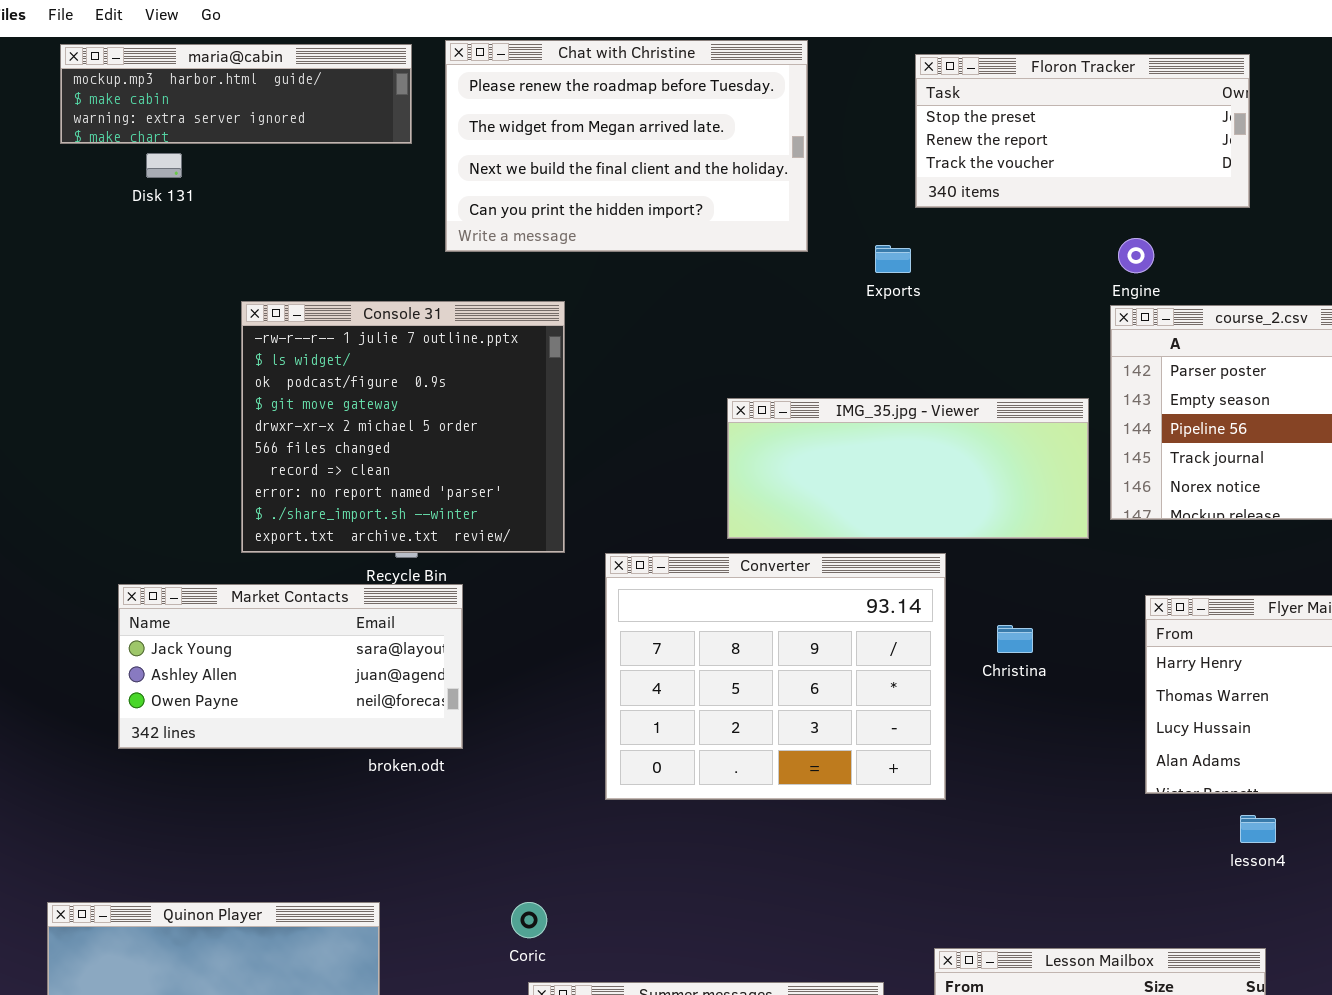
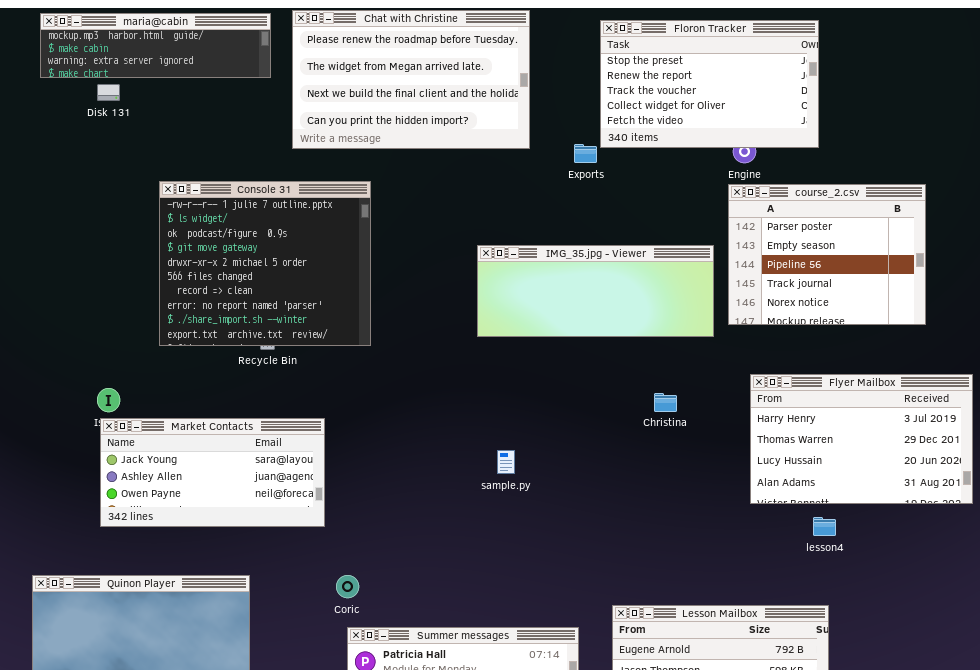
Floron Tracker: [915,54,1250,208] -> [600,20,819,148], resized
Converter: [605,553,946,800] -> none, closed
Market Contacts: [118,584,463,749] -> [100,418,325,527], moved

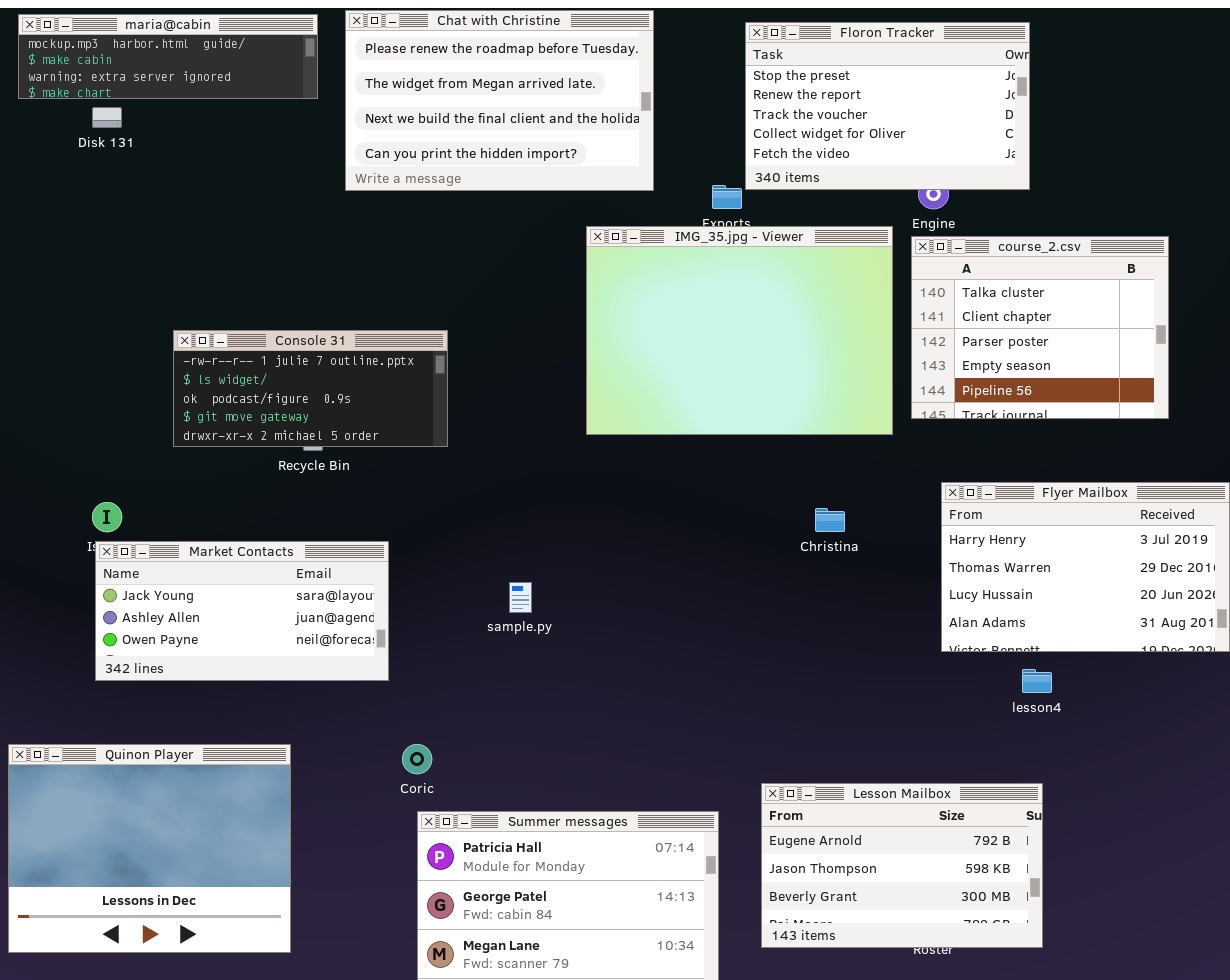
Console 31: [159,181,371,346] -> [173,330,448,447], resized
course_2.csv: [728,184,926,325] -> [911,236,1169,419], scrolled up 2 rows
IMG_35.jpg - Viewer: [477,245,714,337] -> [586,226,893,435], resized
sample.py: [497,450,515,474] -> [509,582,532,613], moved

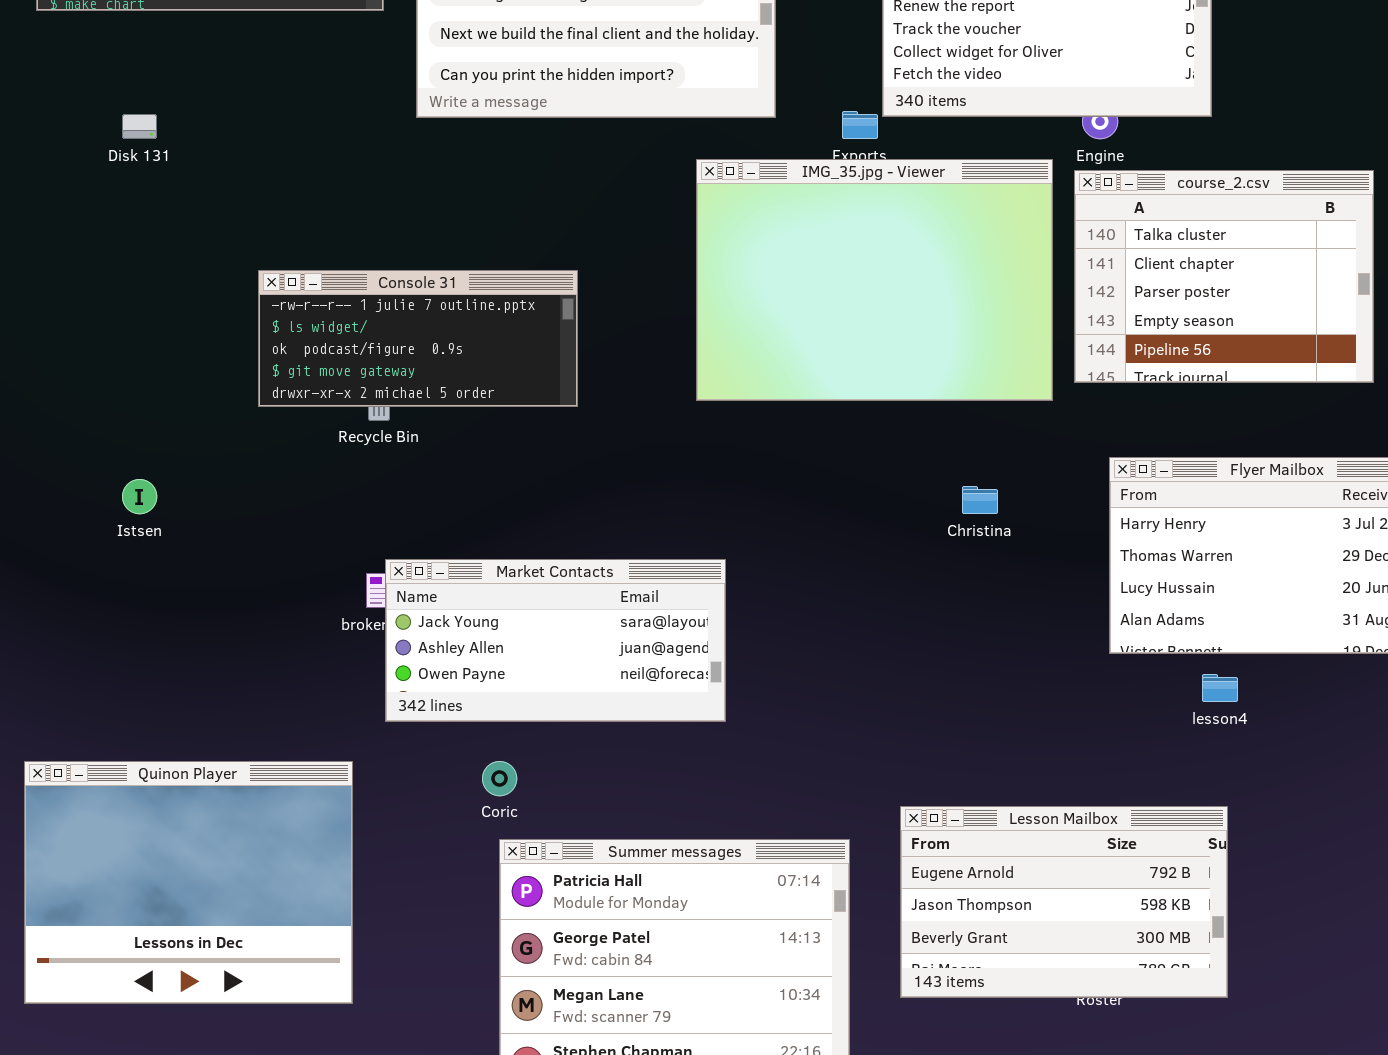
Disk 131: [92,107,122,128] -> [122,114,157,139], moved
Console 31: [173,330,448,447] -> [258,270,578,407], moved
Market Contacts: [95,541,389,681] -> [385,559,726,722], moved

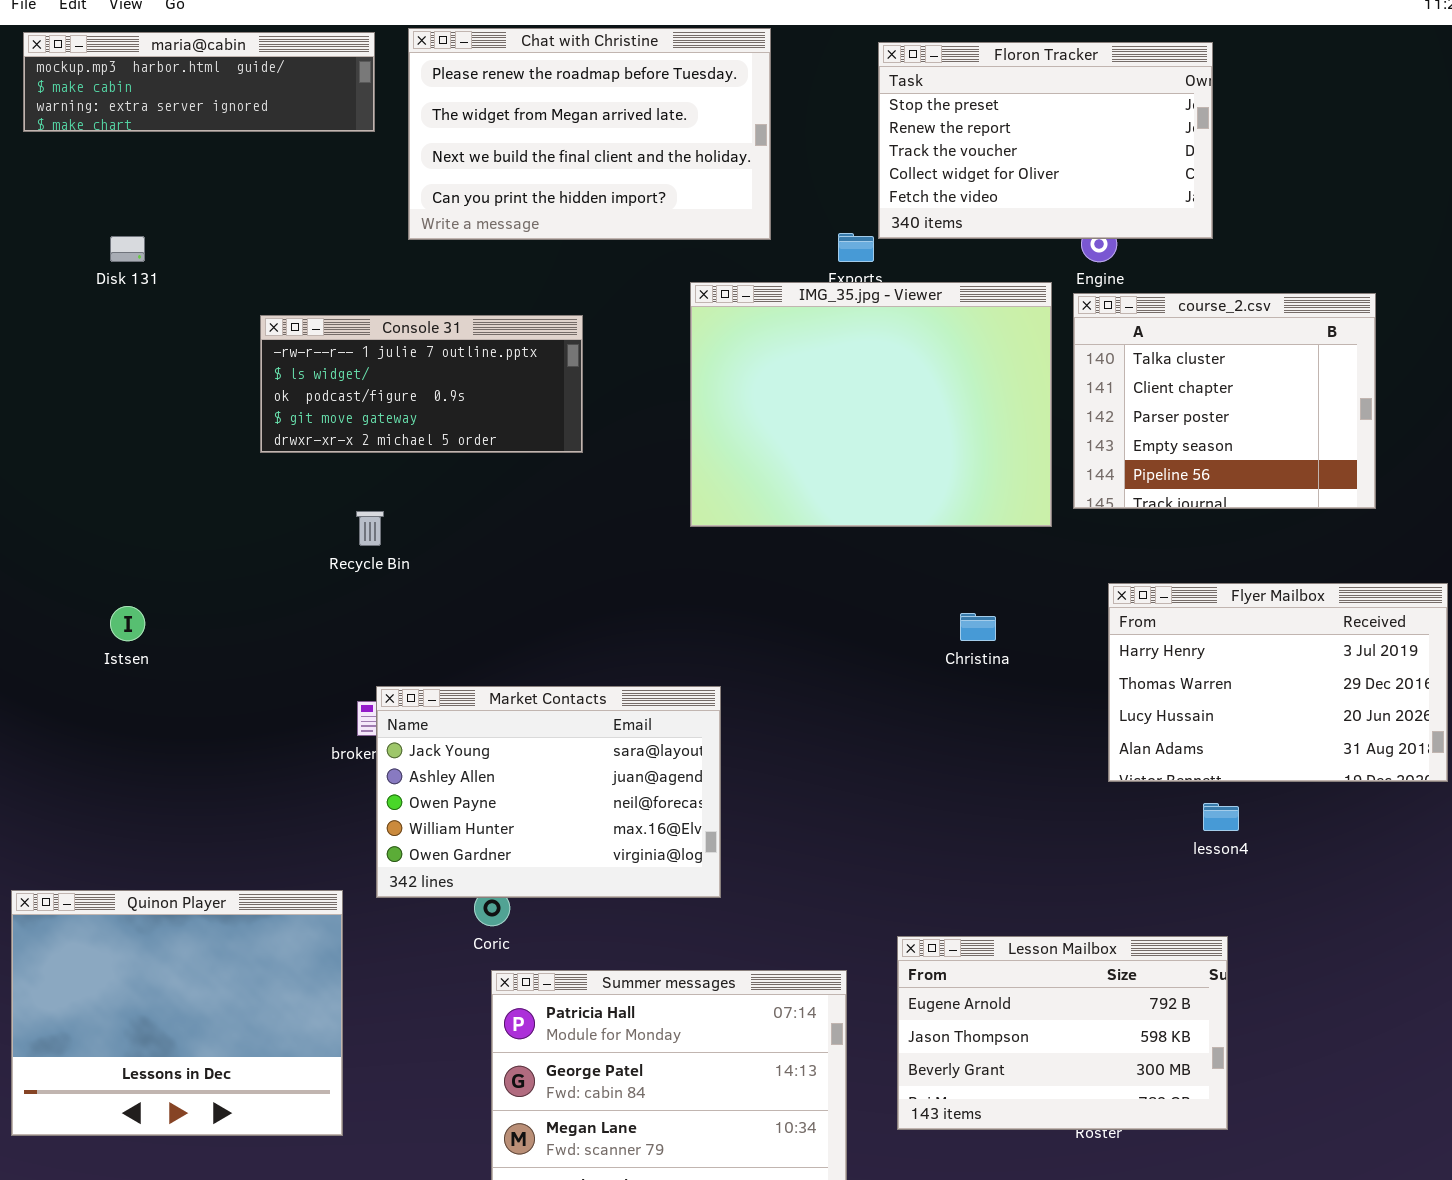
Console 31: [258,270,578,407] -> [260,315,583,453], moved
Market Contacts: [385,559,726,722] -> [376,686,721,898], resized

